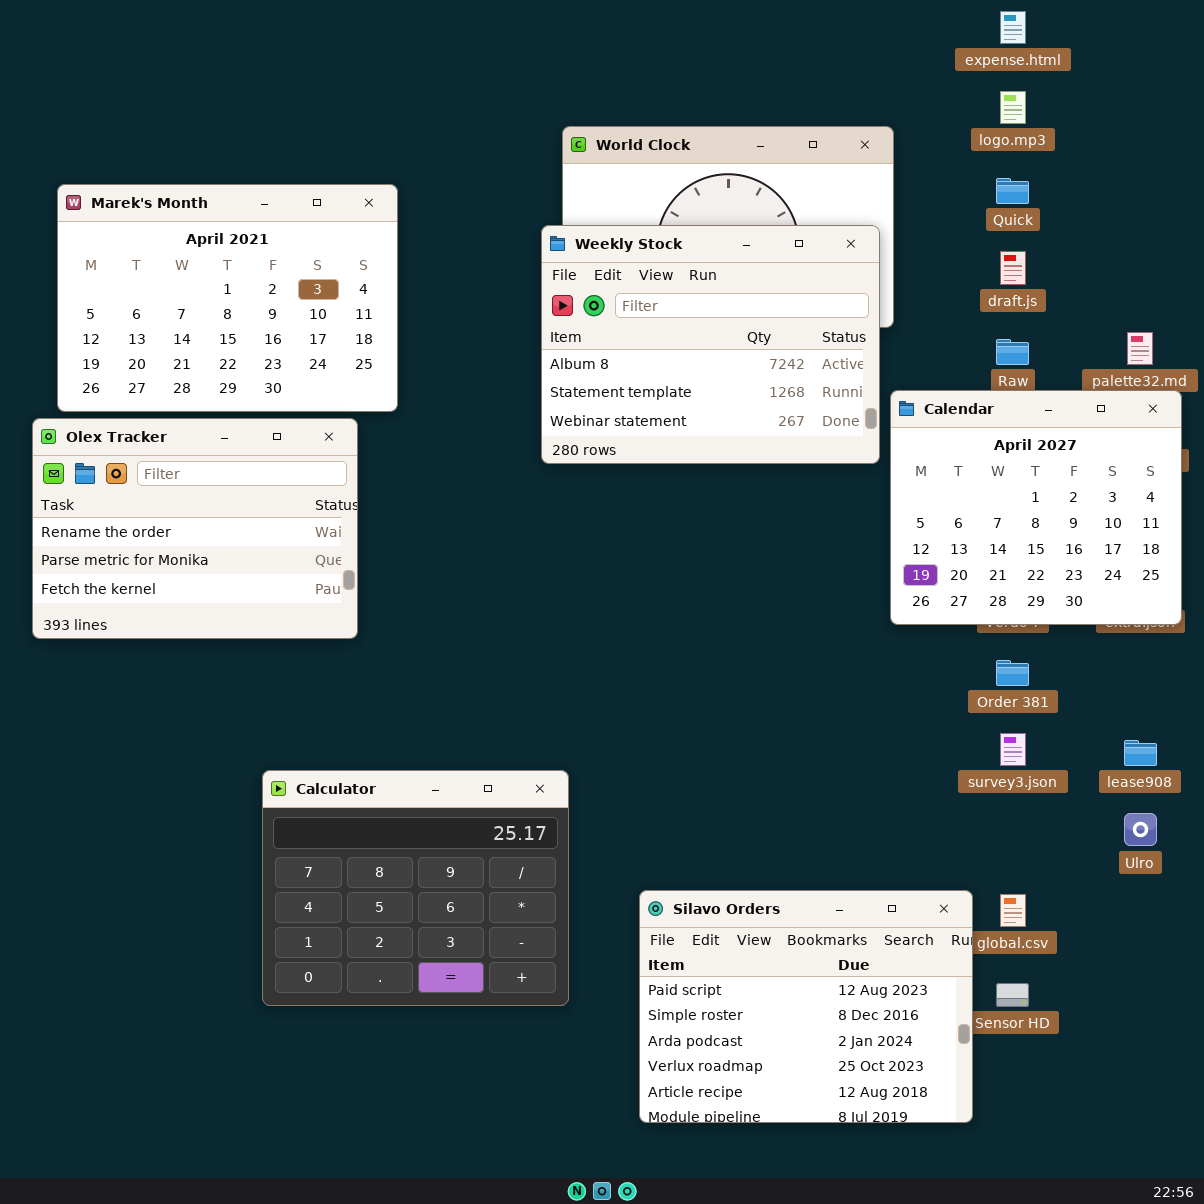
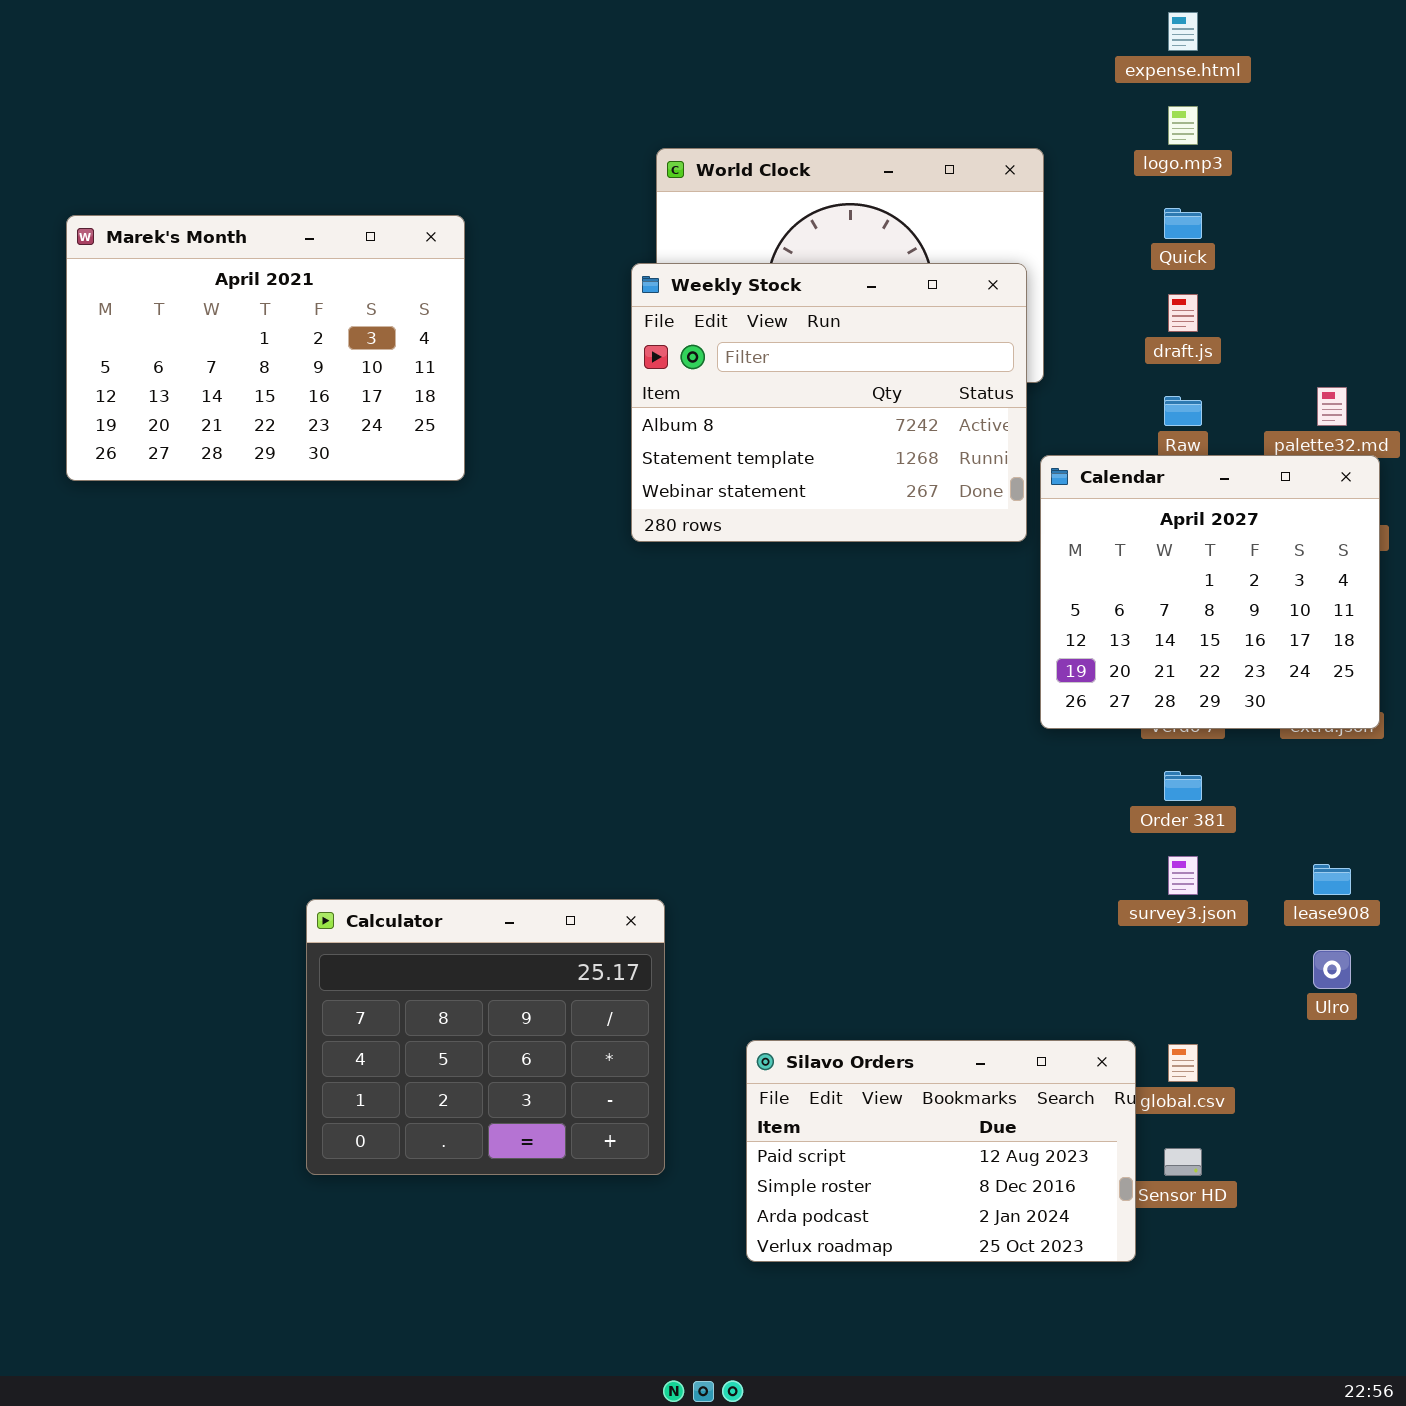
Olex Tracker: [32,418,358,639] -> none, closed
Silavo Orders: [639,890,973,1123] -> [746,1040,1136,1262], resized

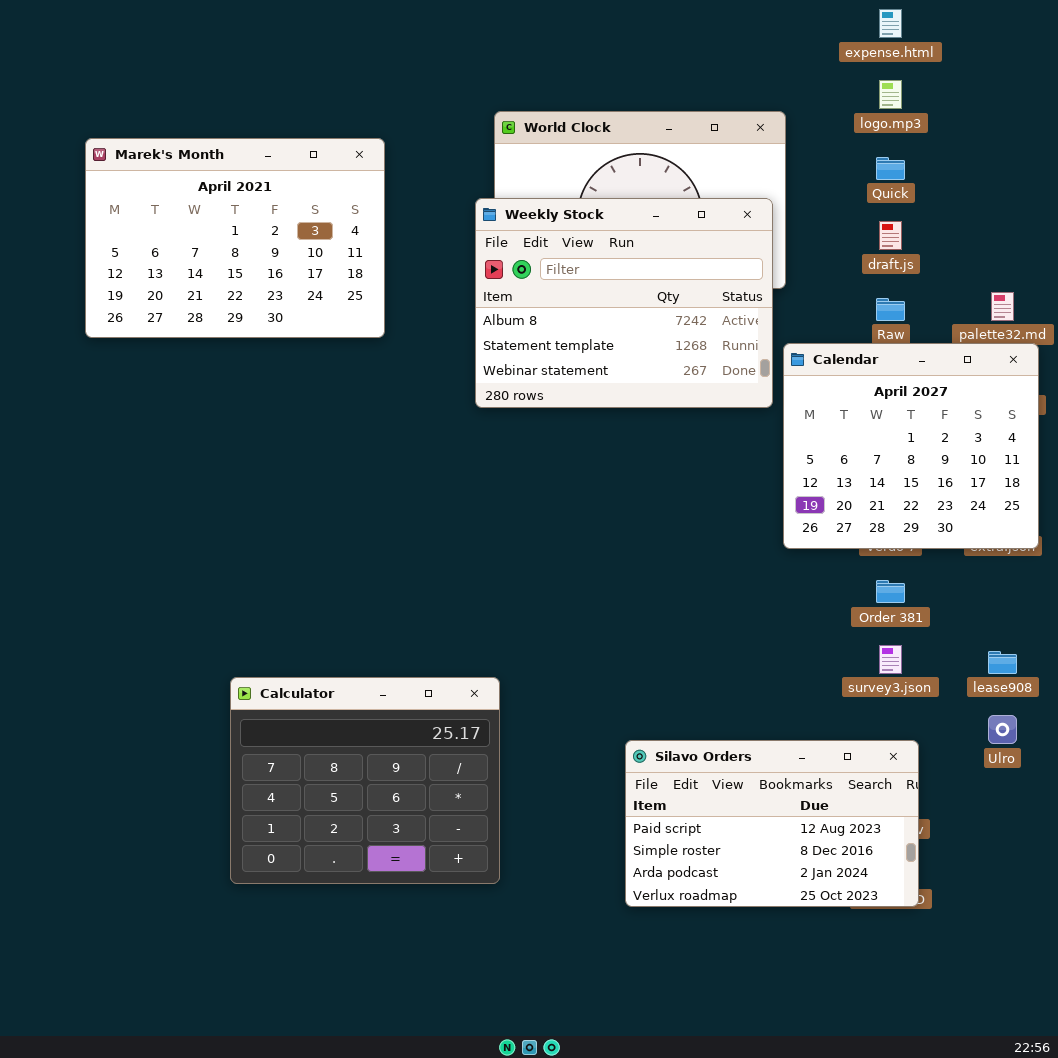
Marek's Month: [66,215,465,481] -> [85,138,385,338], moved
Silavo Orders: [746,1040,1136,1262] -> [625,740,919,907], moved

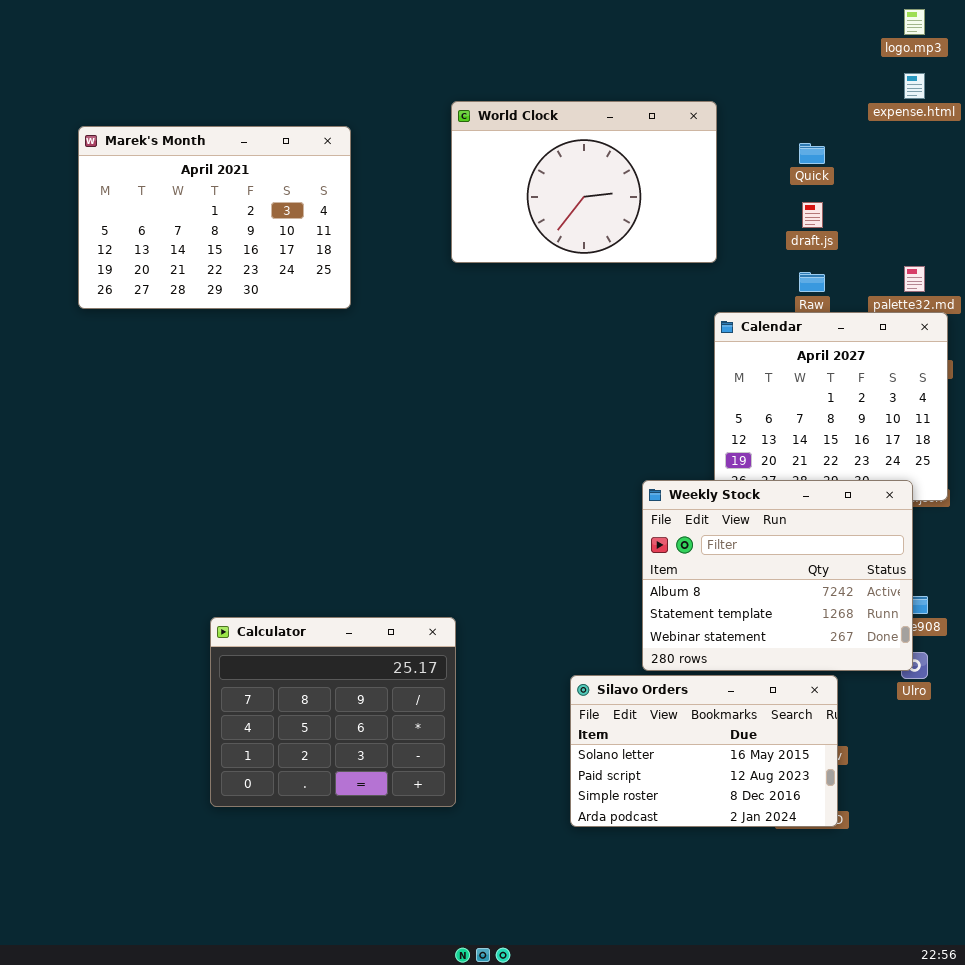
expense.html: [879,9,902,38] -> [904,73,925,99], moved
logo.mp3: [879,80,902,109] -> [904,9,925,35], moved
Weekly Stock: [475,198,773,408] -> [642,480,913,671], moved
Silavo Orders: [625,740,919,907] -> [570,675,838,827], scrolled up 1 row

